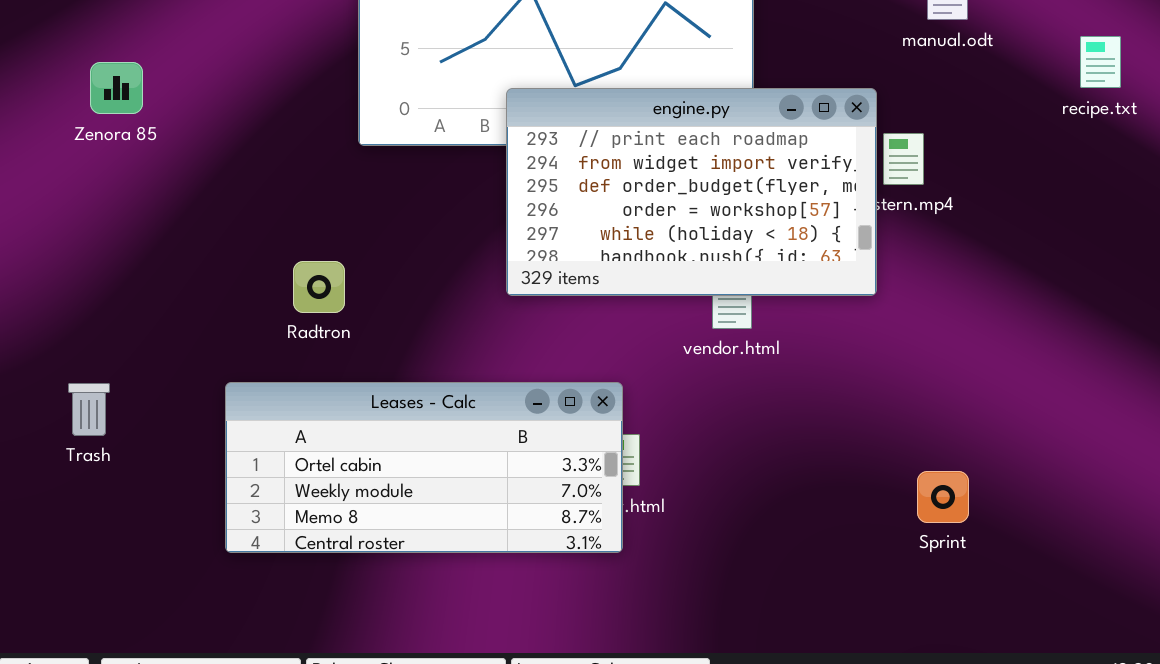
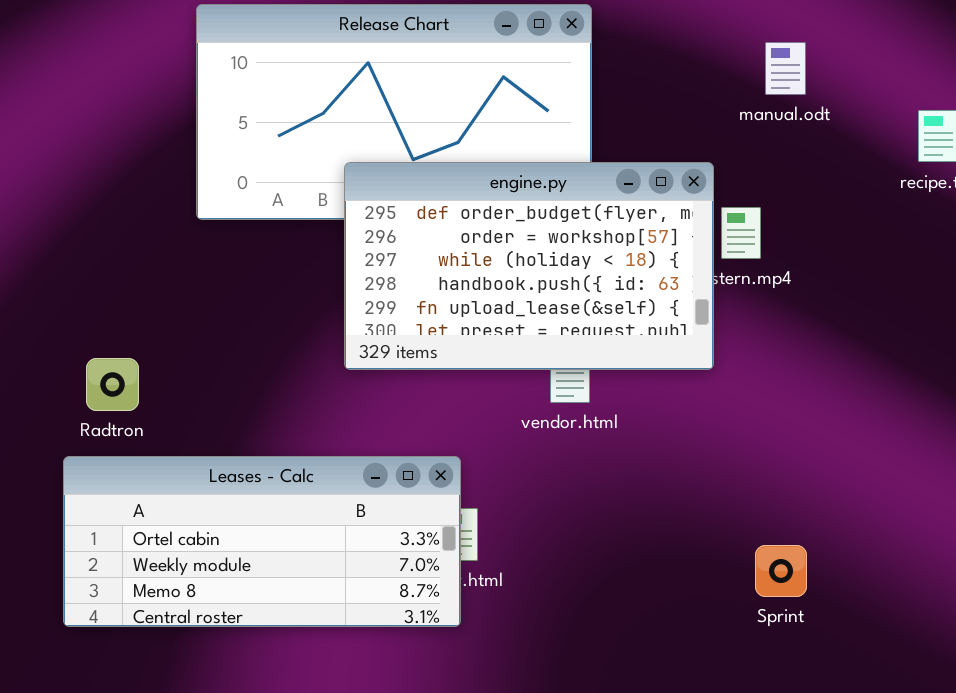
engine.py: [506,88,877,296] -> [344,162,714,370], scrolled down 2 rows
Radtron: [293,261,345,313] -> [86,358,139,411], moved

